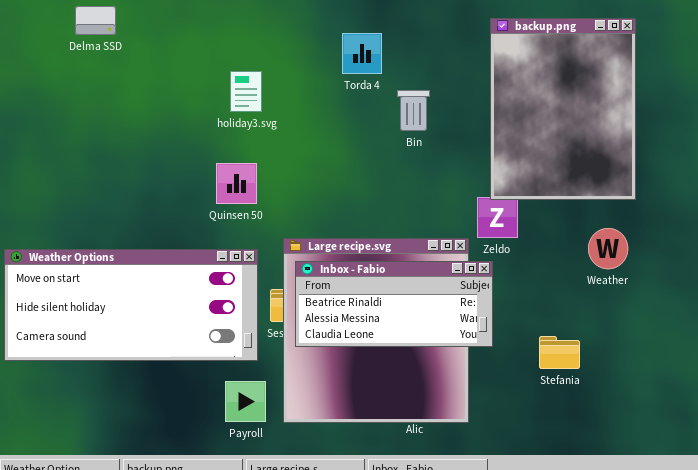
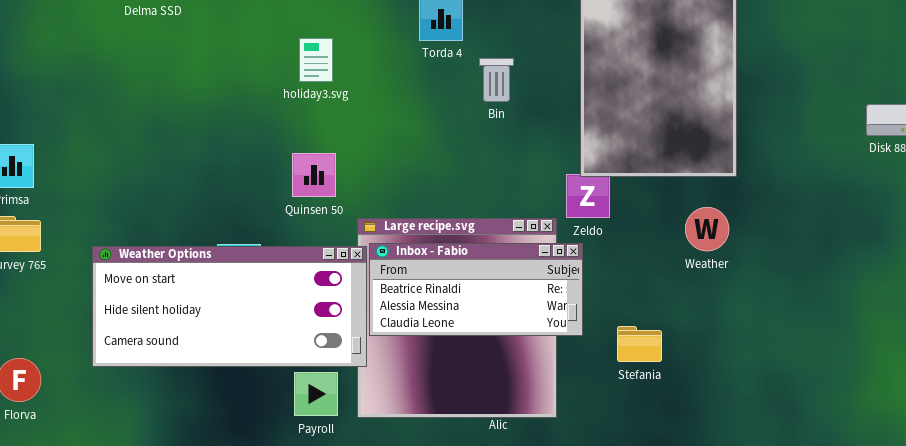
Quinsen 50: [216,163,257,204] -> [292,153,336,197], moved
Weather Options: [4,249,258,361] -> [92,246,367,367], moved
Stefania: [539,336,580,369] -> [617,326,662,362], moved

